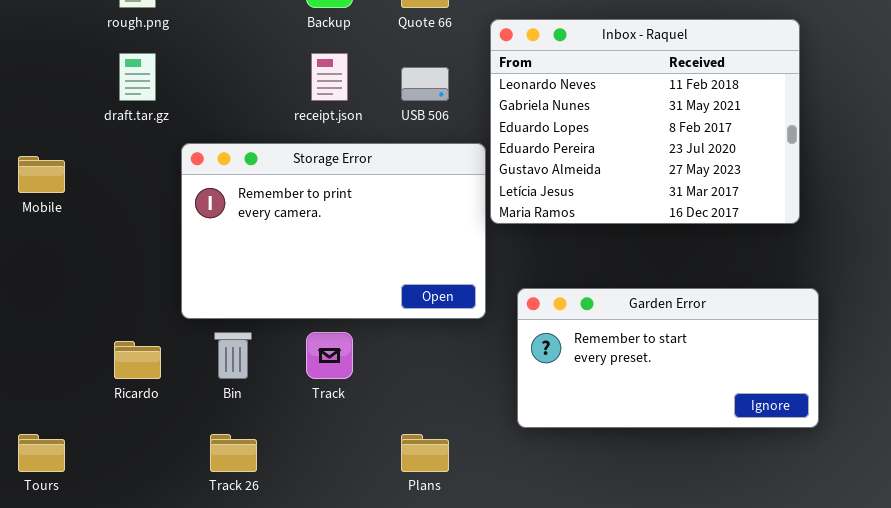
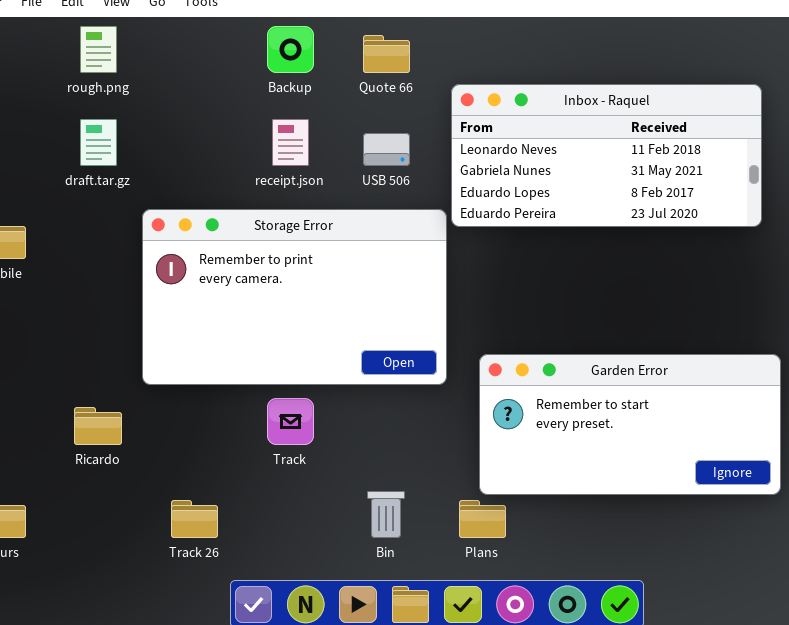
Inbox - Raquel: [490,19,800,224] -> [451,84,762,227], resized
Bin: [214,332,252,379] -> [367,491,405,538], moved
Plans: [401,434,449,472] -> [459,500,506,538], moved

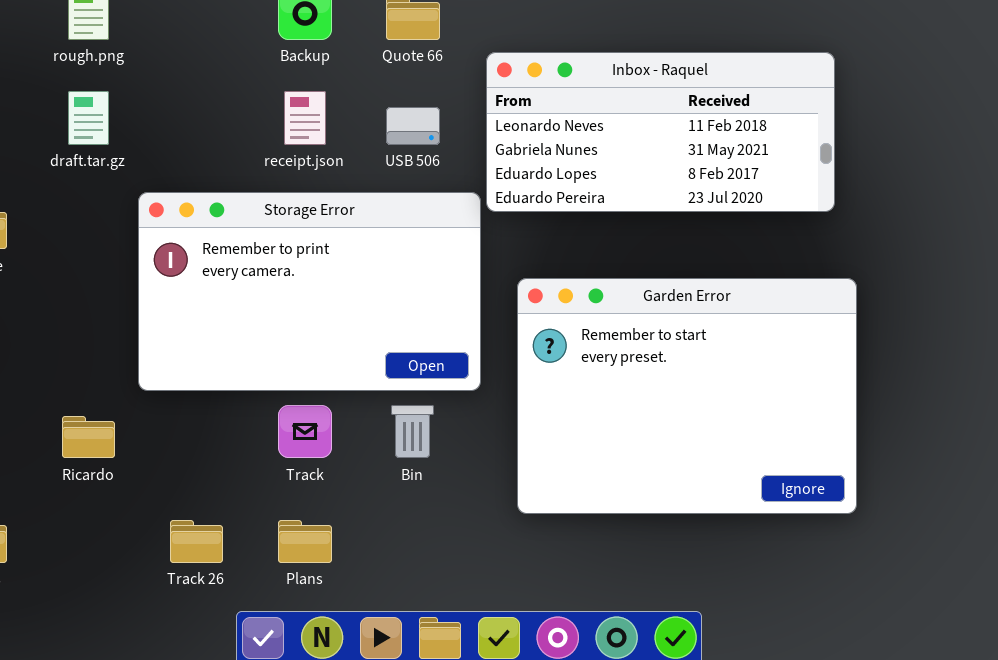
Garden Error: [479,354,781,495] -> [517,278,857,514], resized
Bin: [367,491,405,538] -> [391,405,434,458], moved
Plans: [459,500,506,538] -> [278,520,332,563], moved

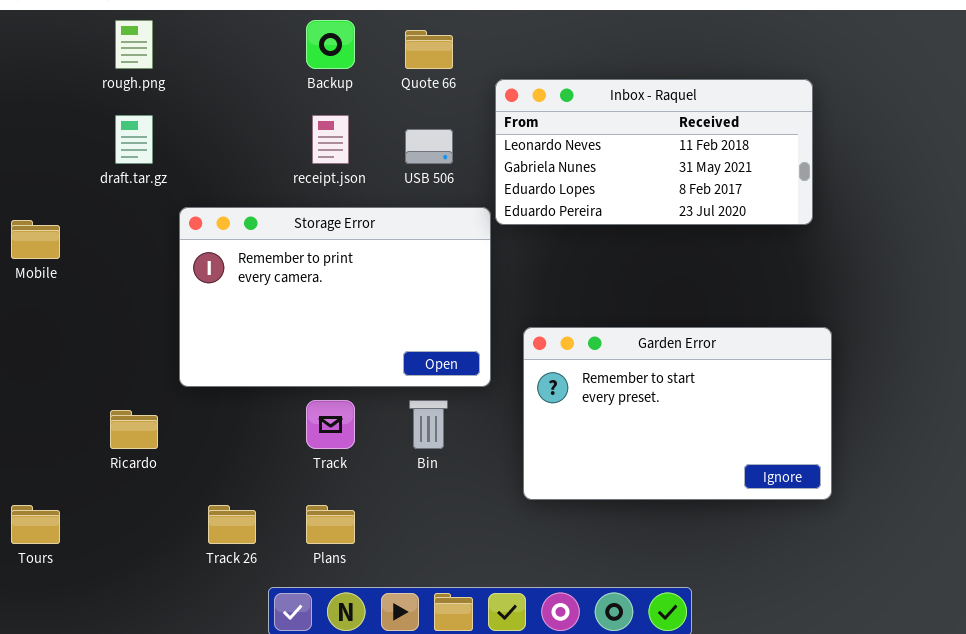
Garden Error: [517,278,857,514] -> [523,327,832,500], resized

